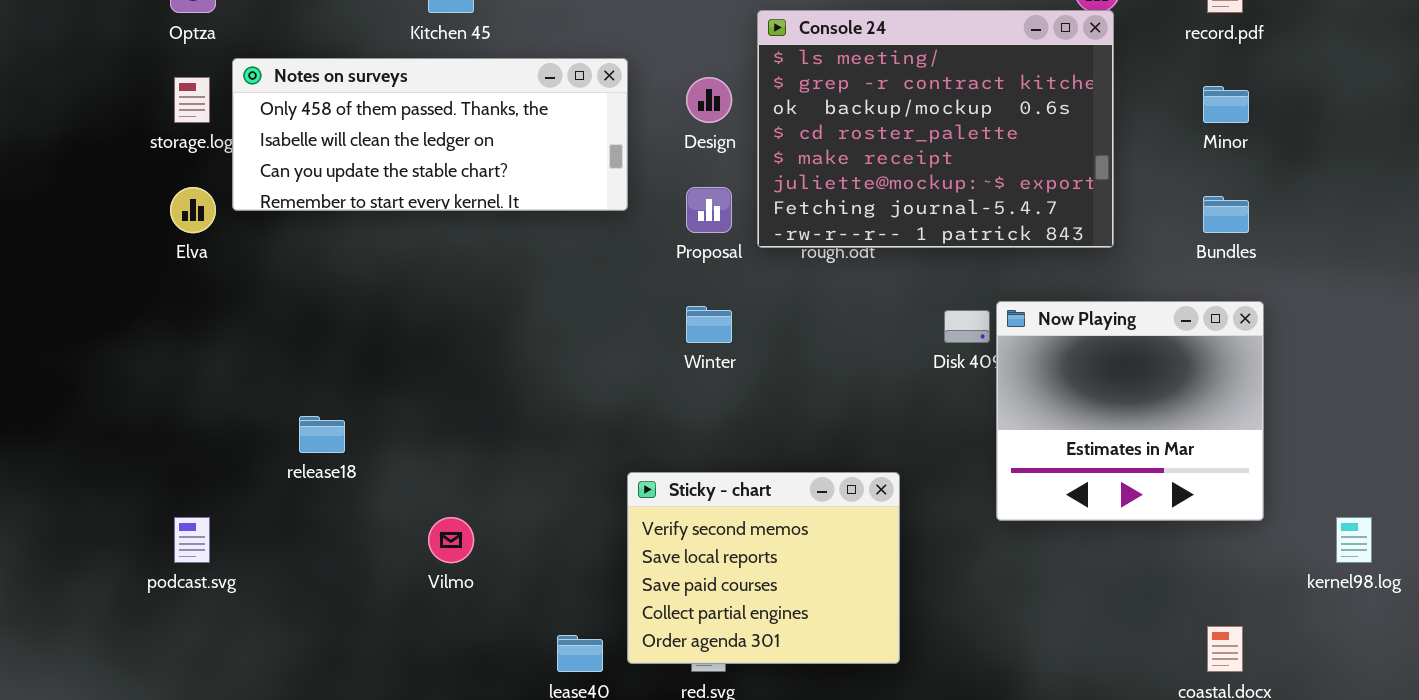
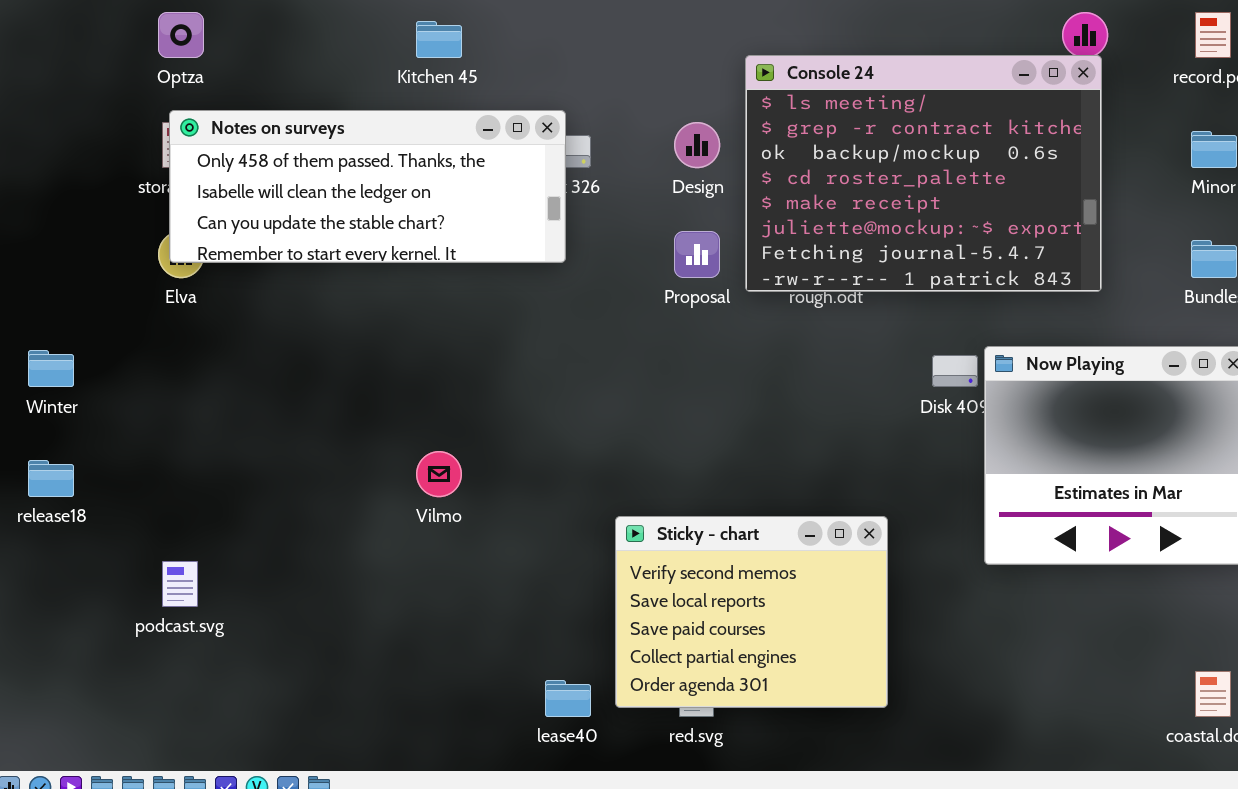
Notes on surveys: [232,58,628,211] -> [169,110,566,263], moved
Winter: [686,306,732,343] -> [28,350,74,387], moved
release18: [299,416,345,453] -> [28,460,74,497], moved
Vilmo: [428,517,474,563] -> [416,451,462,497], moved

